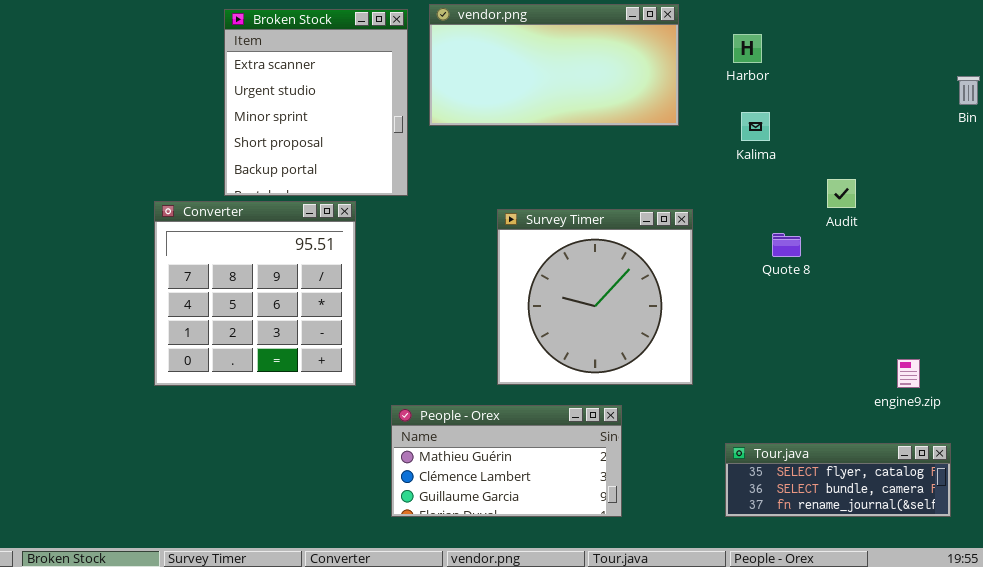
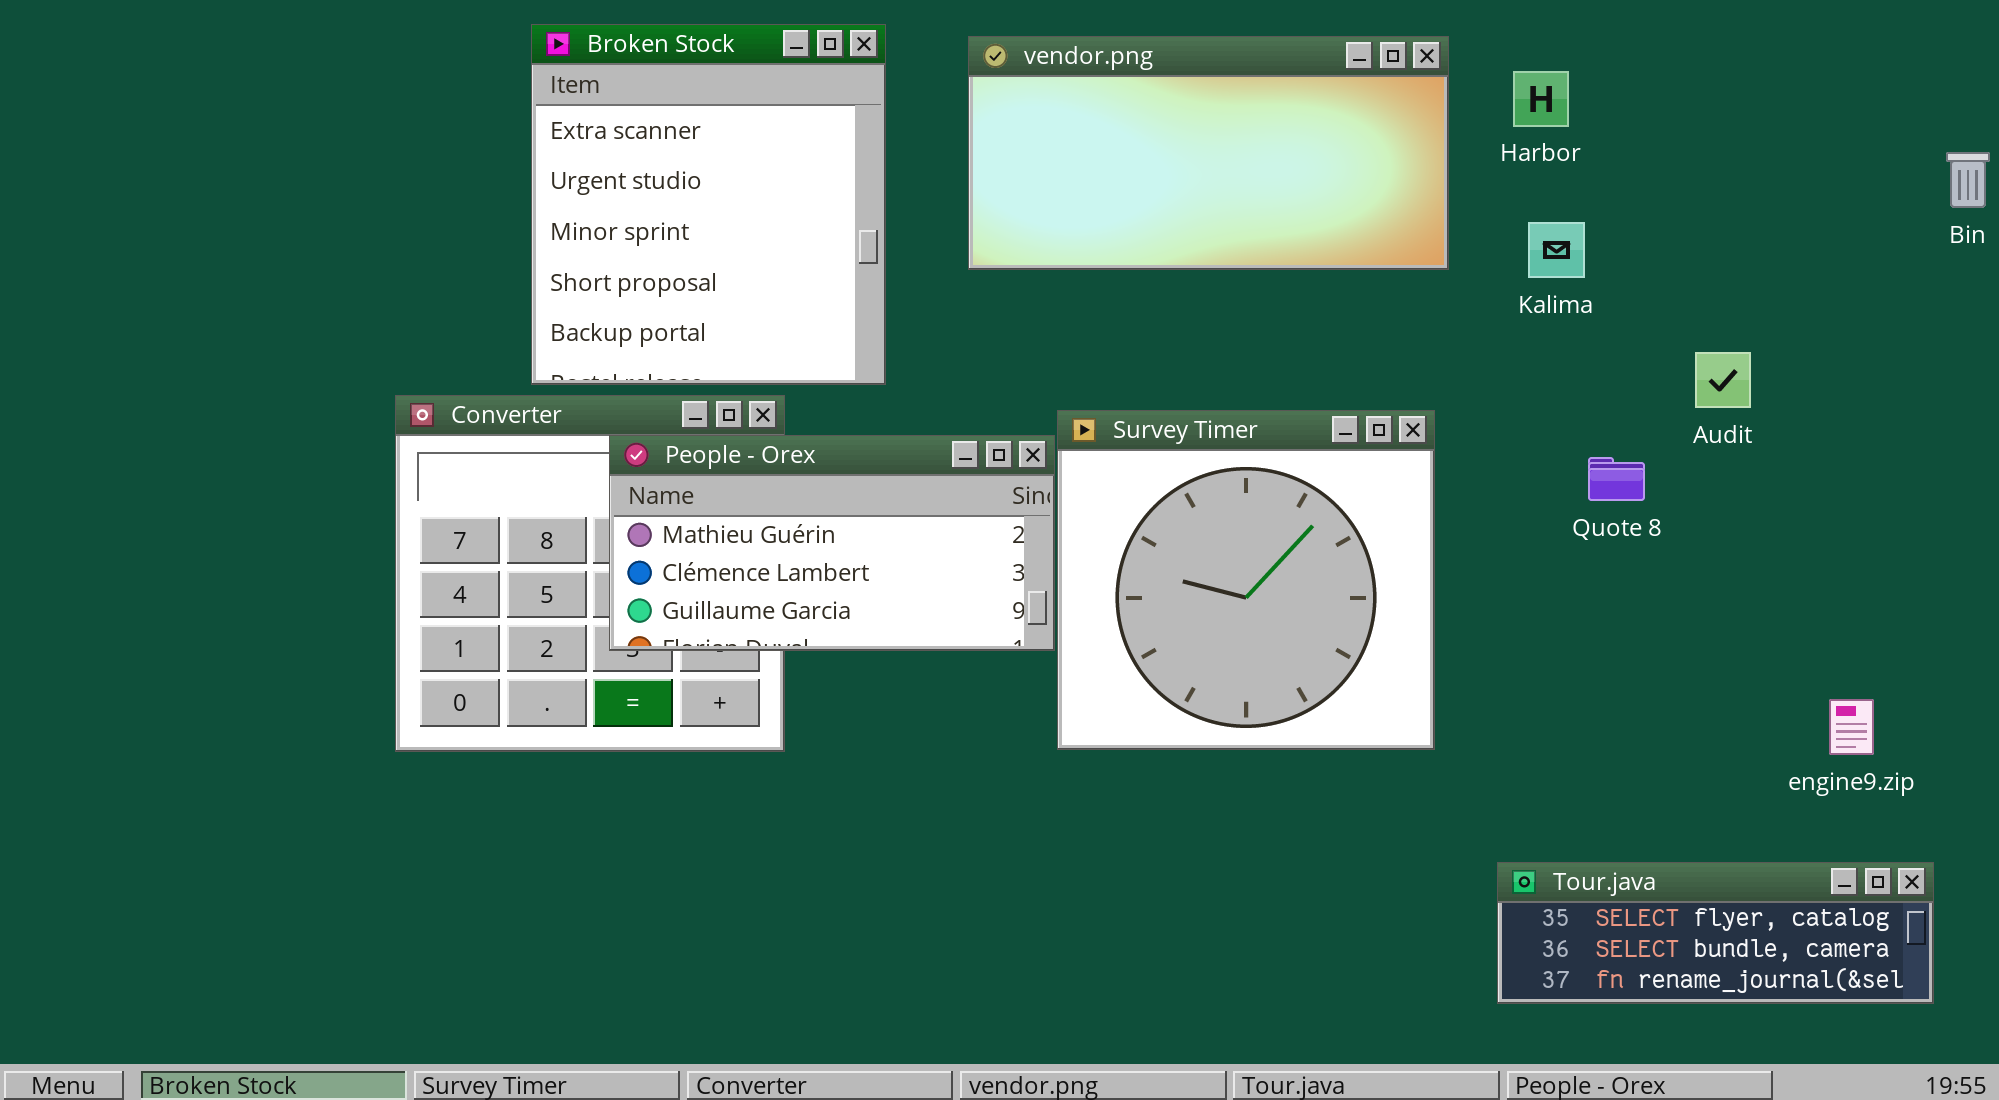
vendor.png: [429,4,679,126] -> [968,36,1449,270], moved
People - Orex: [391,405,622,517] -> [609,435,1055,651], moved

